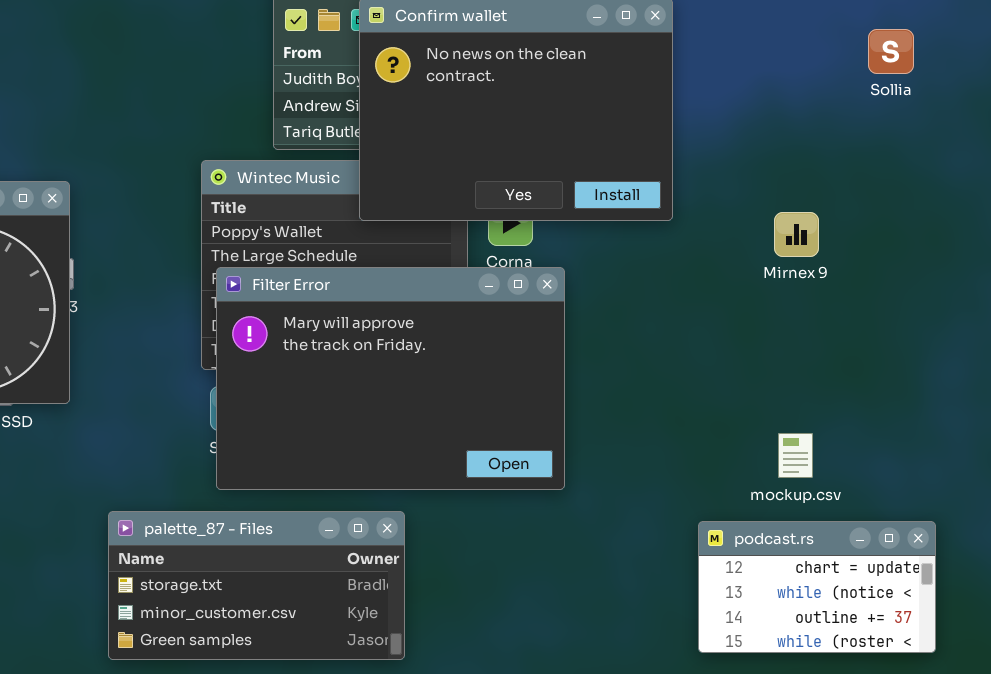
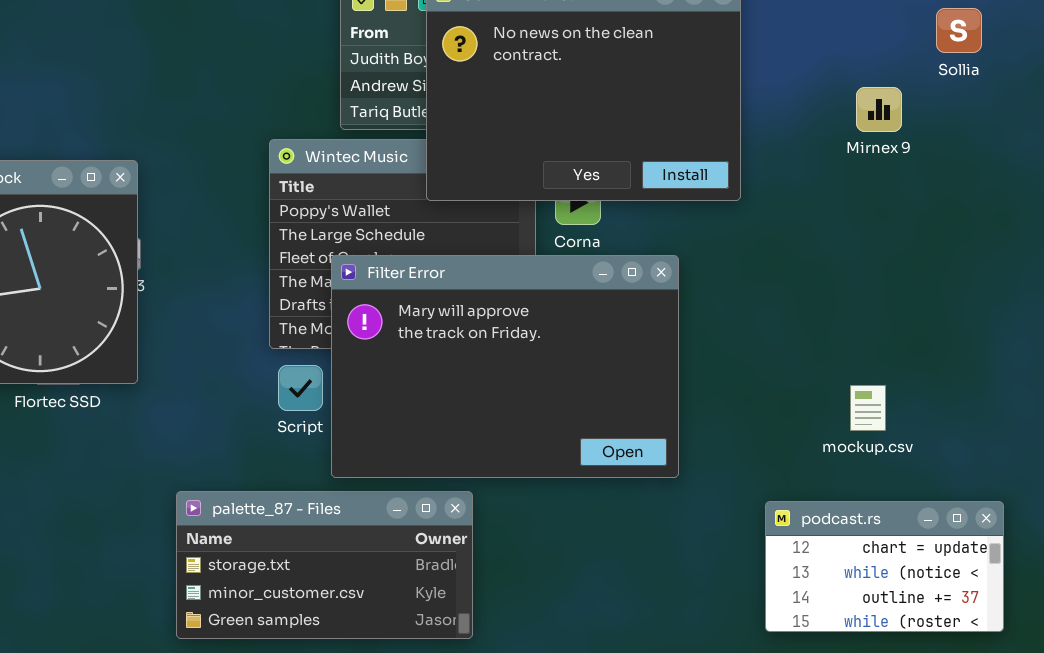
Mirnex 9: [774,212,819,257] -> [856,87,902,132], moved
Filter Error: [216,267,565,490] -> [331,255,679,478], moved
mockup.csv: [778,433,813,478] -> [850,385,886,431], moved

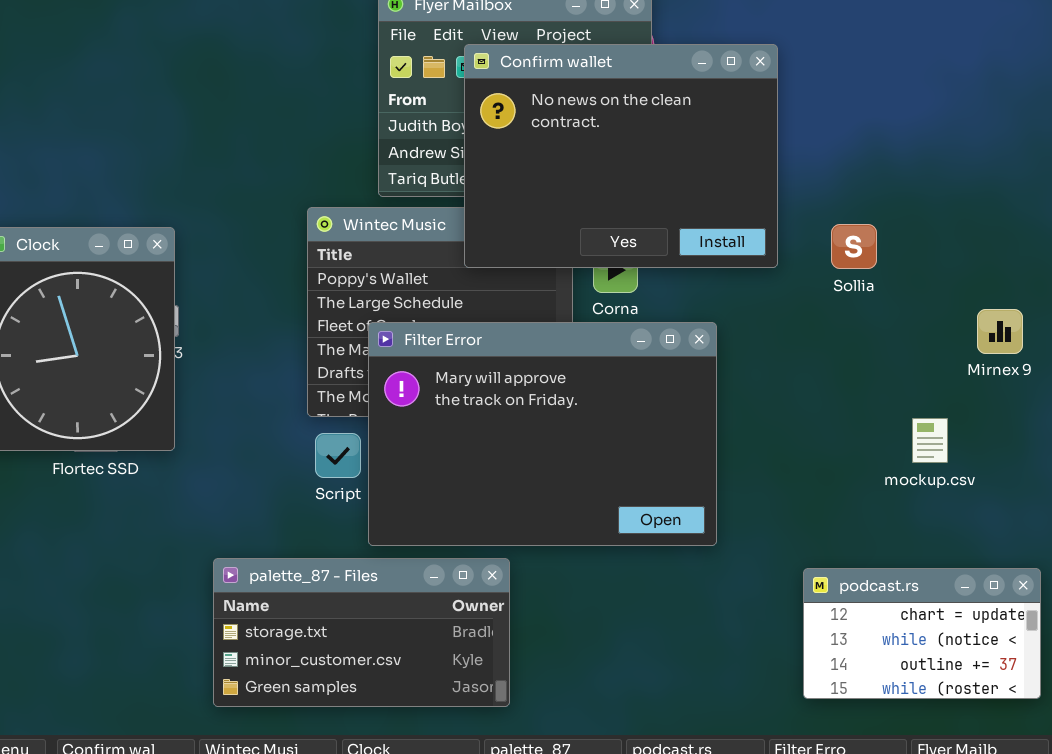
Sollia: [936,8,982,53] -> [831,224,877,269], moved
Mirnex 9: [856,87,902,132] -> [977,309,1023,354], moved
mockup.csv: [850,385,886,431] -> [912,418,948,463], moved

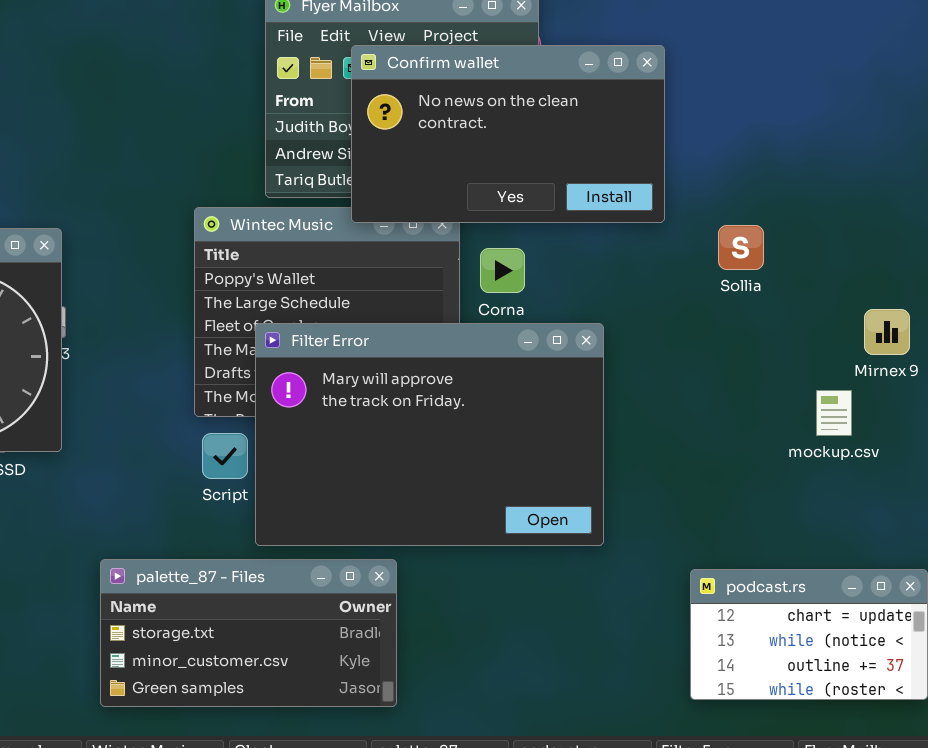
Confirm wallet: [464,44,778,268] -> [351,45,665,223], resized
mockup.csv: [912,418,948,463] -> [816,390,852,436], moved

